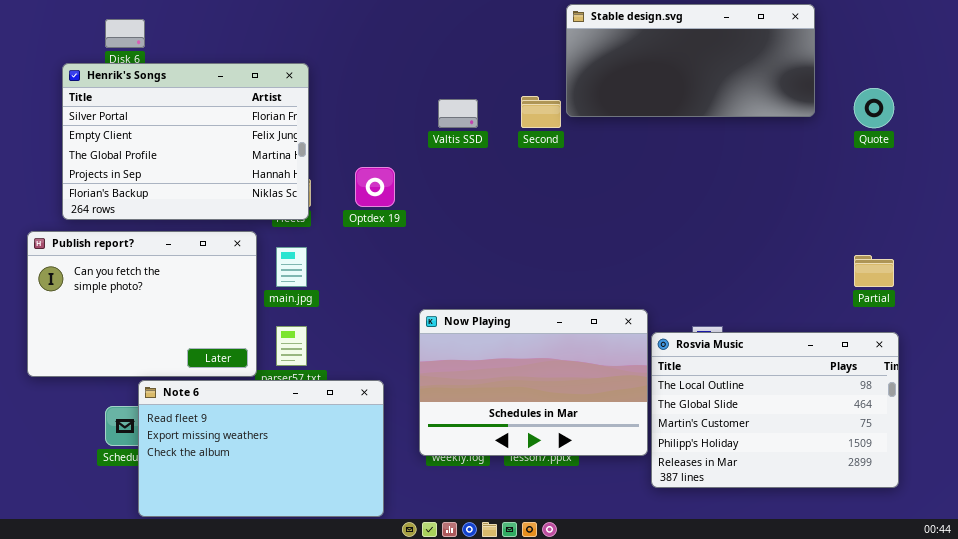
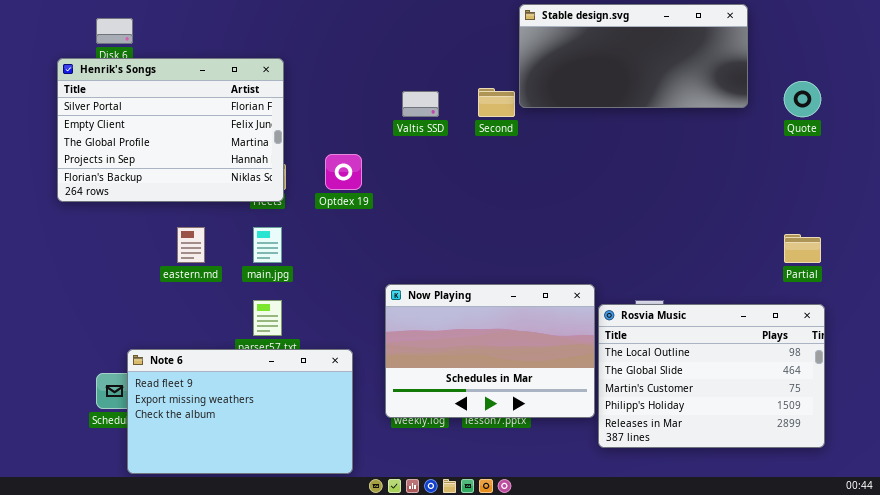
Publish report?: [27,231,257,377] -> none, closed

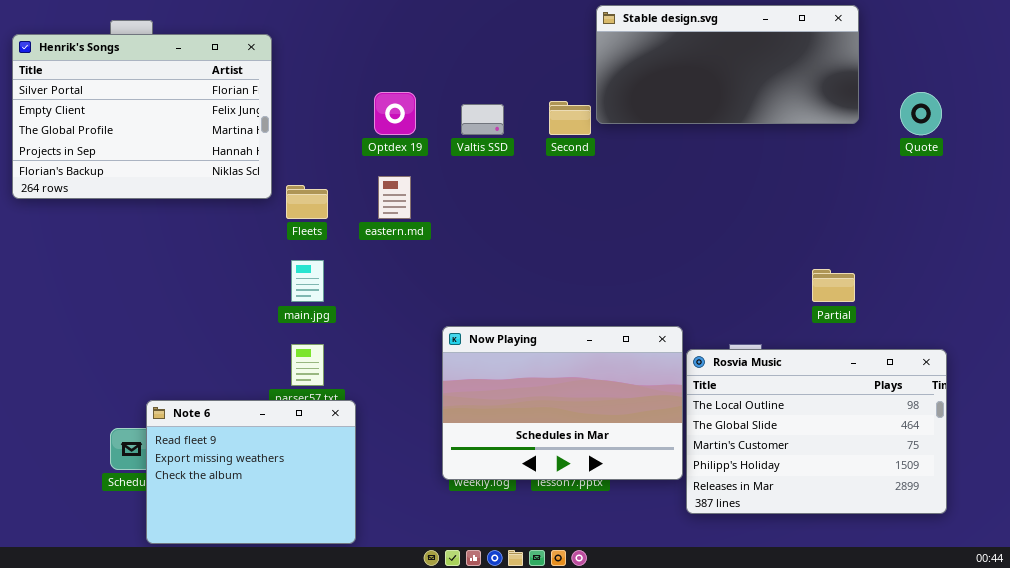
Henrik's Songs: [57,58,284,202] -> [12,34,272,199], moved
Optdex 19: [325,154,362,190] -> [374,92,416,135], moved
eastern.md: [177,227,205,263] -> [378,176,411,219], moved
Partial: [784,234,821,263] -> [812,269,855,302], moved
Note 6: [127,349,353,474] -> [146,400,356,544], resized

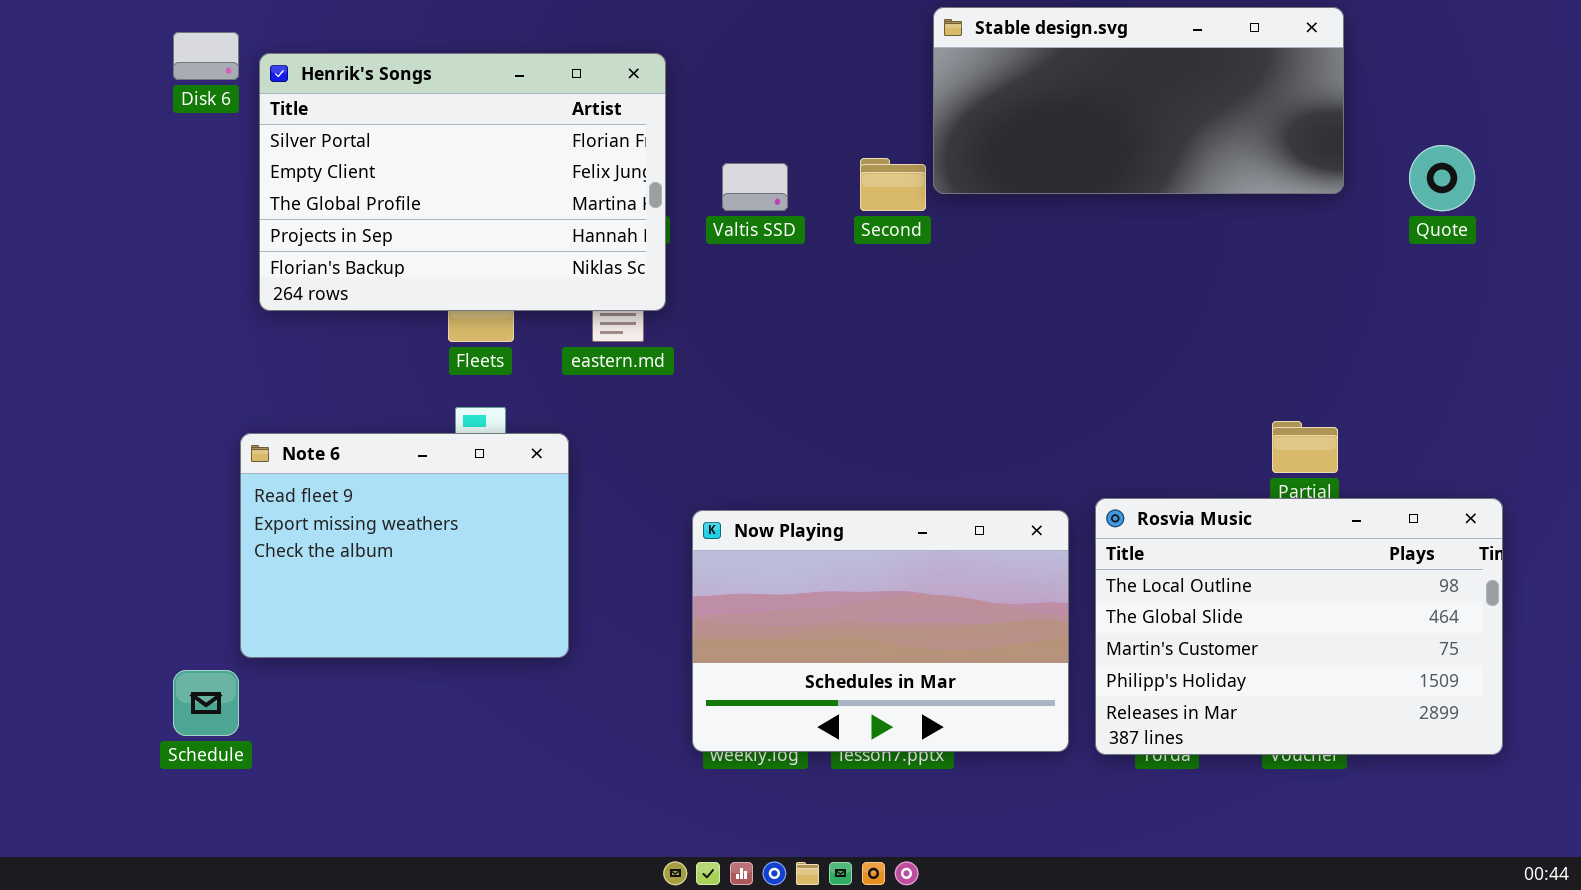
Henrik's Songs: [12,34,272,199] -> [259,53,666,311], moved
Rosvia Music: [686,349,947,514] -> [1095,498,1503,755], moved
Note 6: [146,400,356,544] -> [240,433,569,658], moved

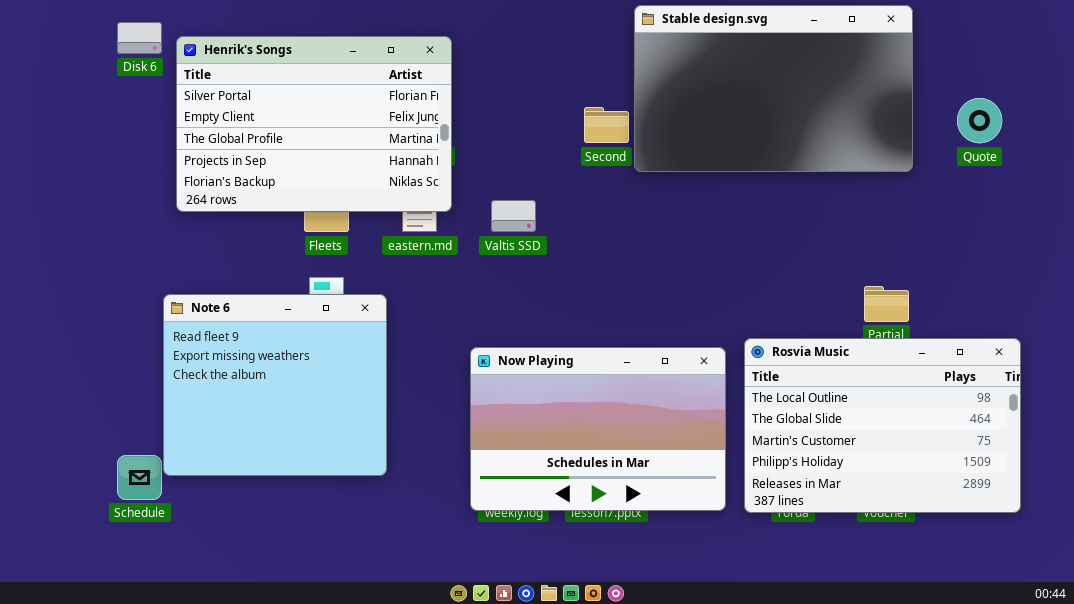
Stable design.svg: [933,7,1344,194] -> [634,5,913,172], resized
Valtis SSD: [722,163,788,211] -> [491,200,536,232], moved
Note 6: [240,433,569,658] -> [163,294,387,476], resized

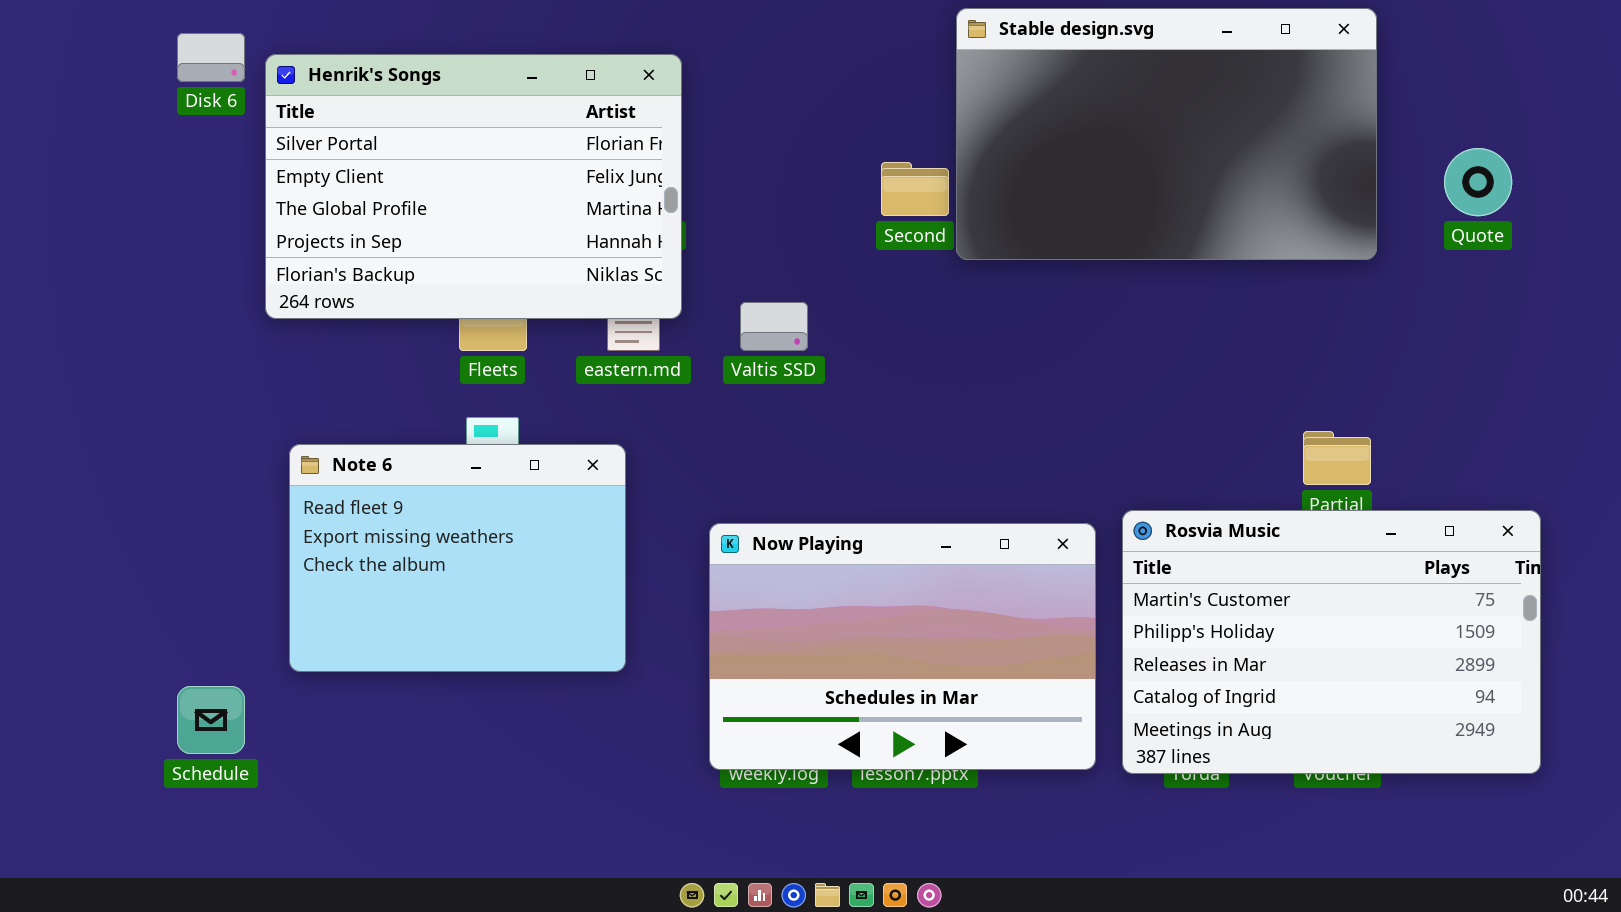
Note 6: [163,294,387,476] -> [289,444,626,672], moved, resized
Rosvia Music: [744,338,1021,513] -> [1122,510,1541,774], scrolled down 2 rows

